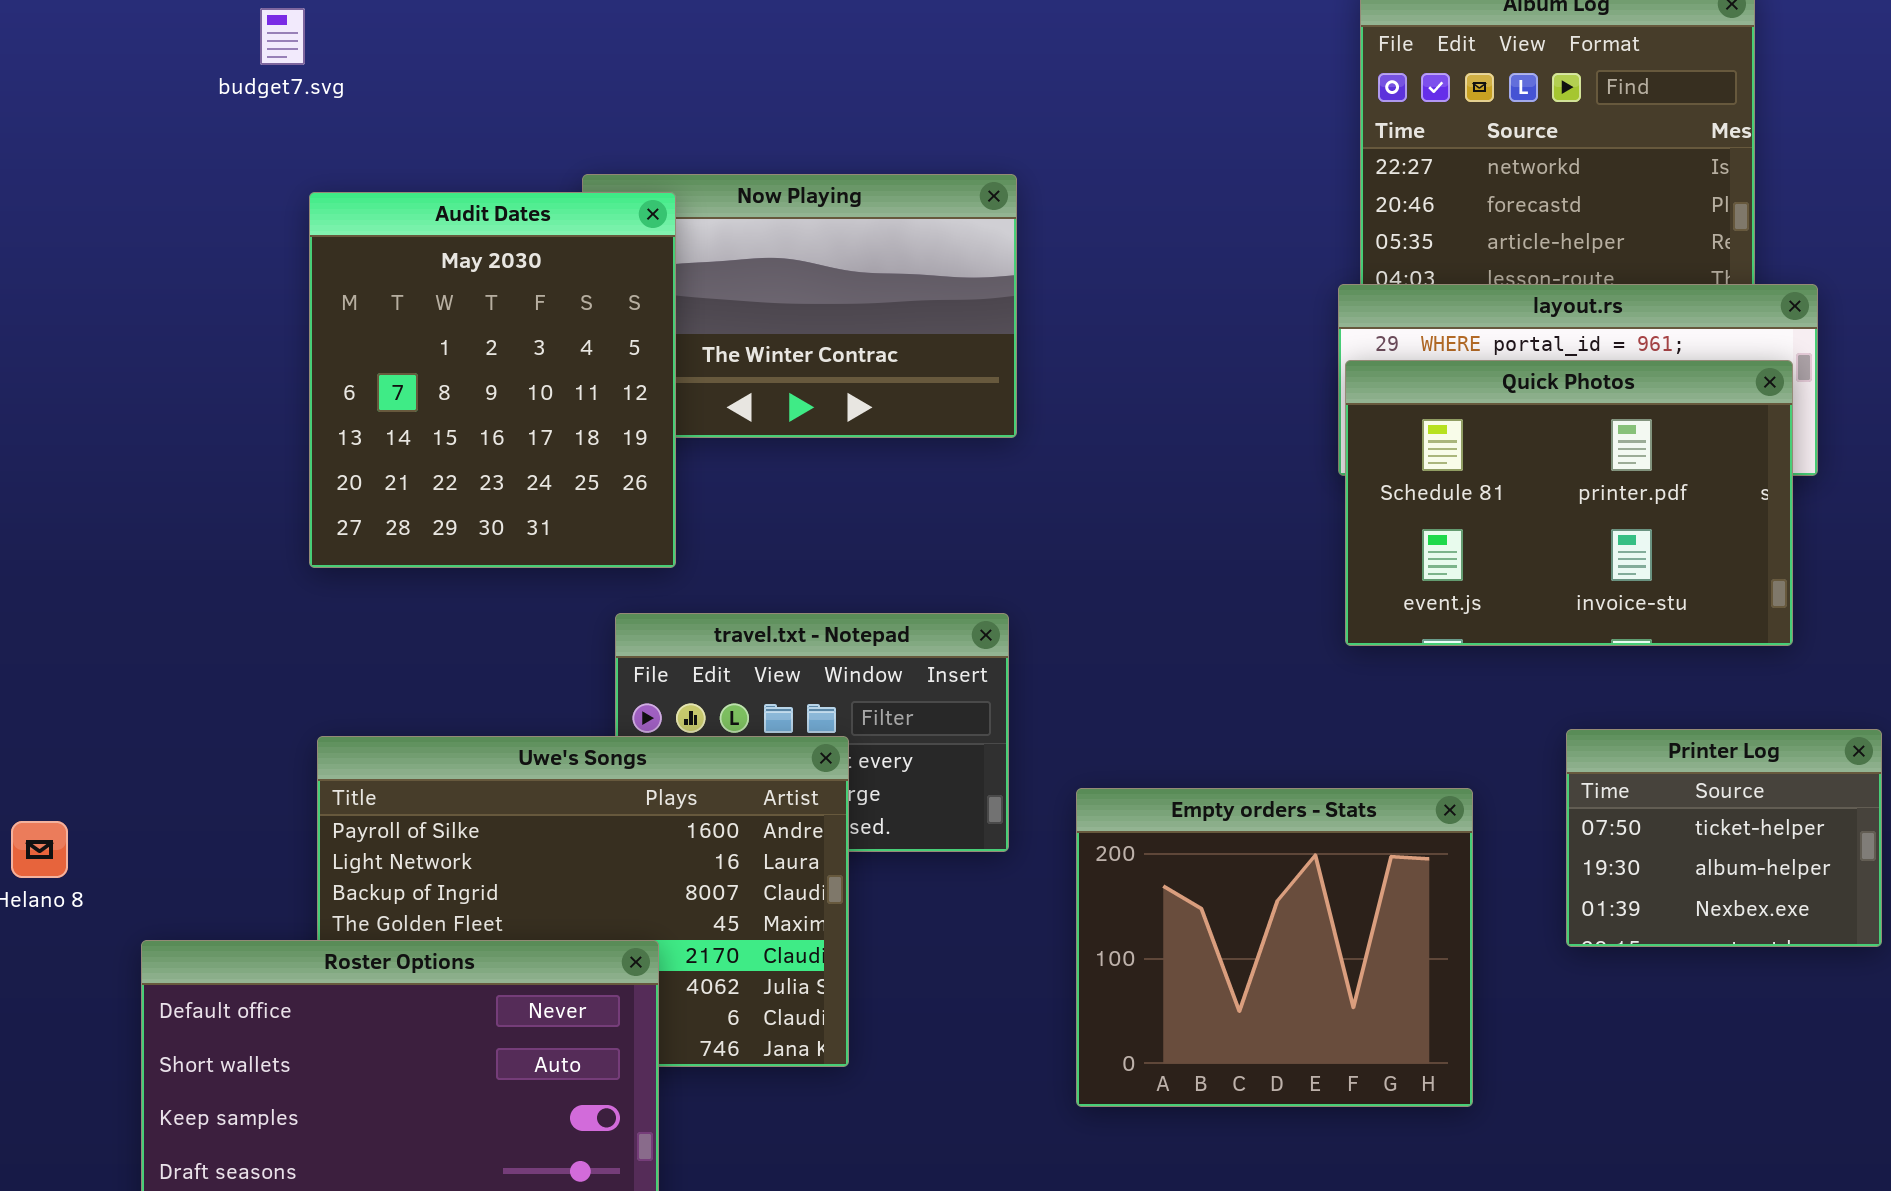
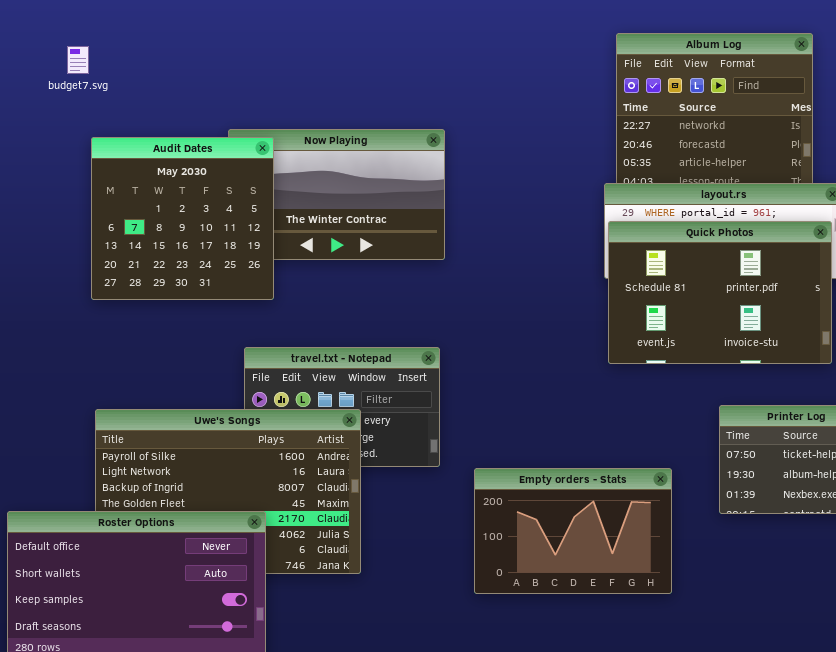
Audit Dates: [309,192,676,568] -> [91,137,274,300], resized
Empty orders - Stats: [1076,788,1473,1107] -> [474,468,672,594], resized

